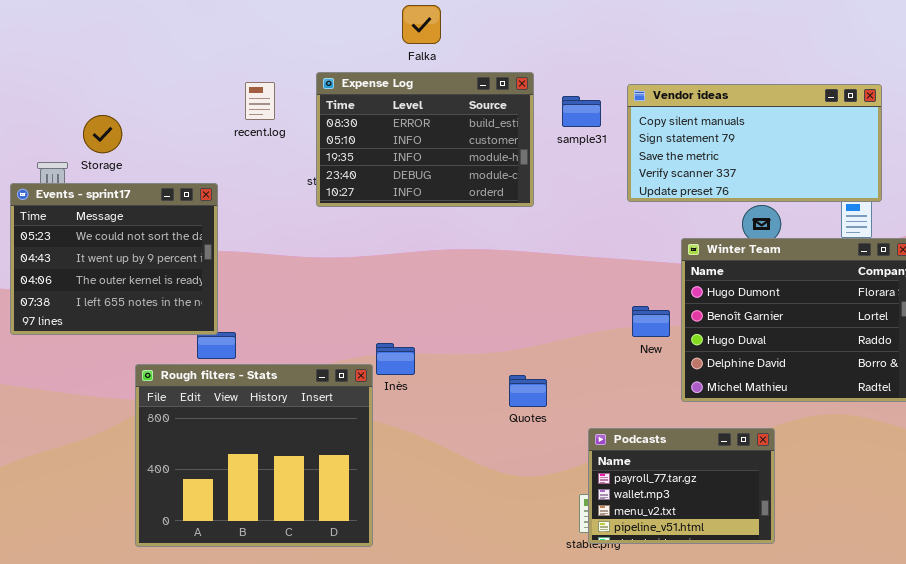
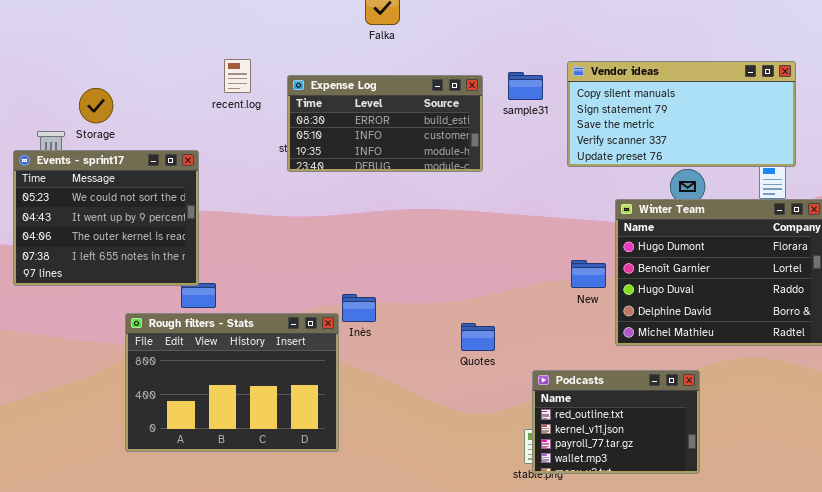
Expense Log: [316,72,534,207] -> [287,75,483,172], resized
Rough filters - Stats: [135,364,373,547] -> [125,313,339,452], resized
Podcasts: [588,428,775,544] -> [532,370,700,474], scrolled up 2 rows

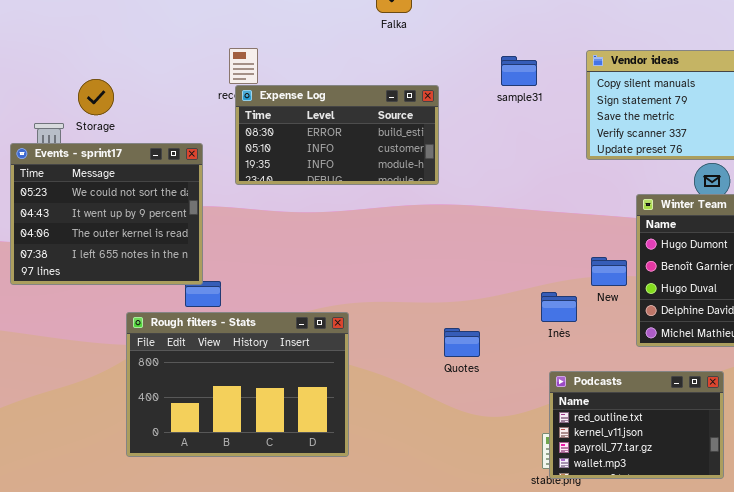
sample31: [508,72,543,100] -> [501,56,537,86], moved
Expense Log: [287,75,483,172] -> [235,85,439,185], moved
Inès: [342,294,376,322] -> [541,292,577,322], moved
Quotes: [461,323,495,351] -> [444,328,480,357], moved

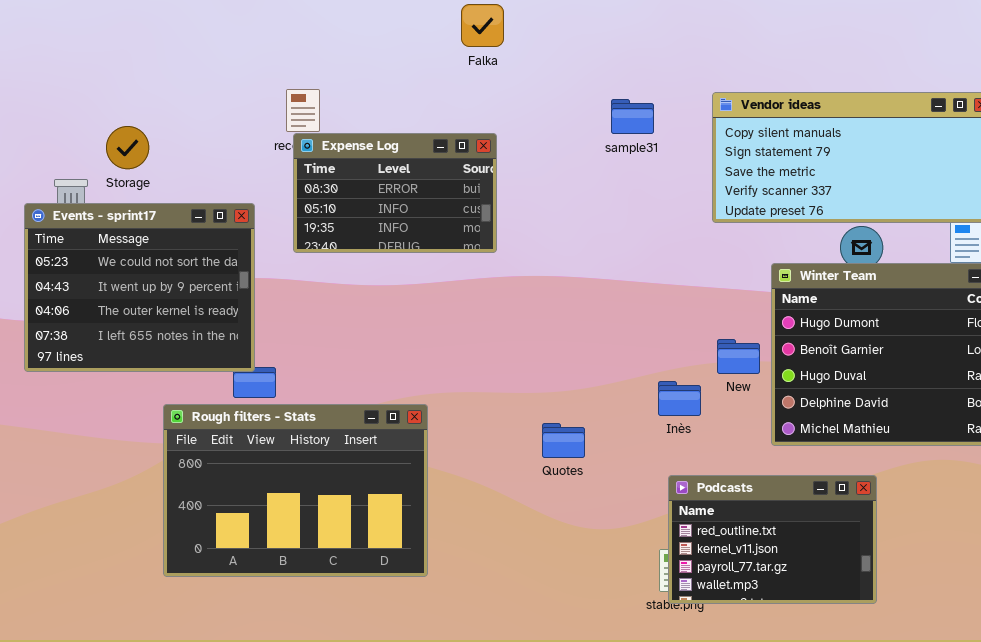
Expense Log: [235,85,439,185] -> [293,133,497,253], resized

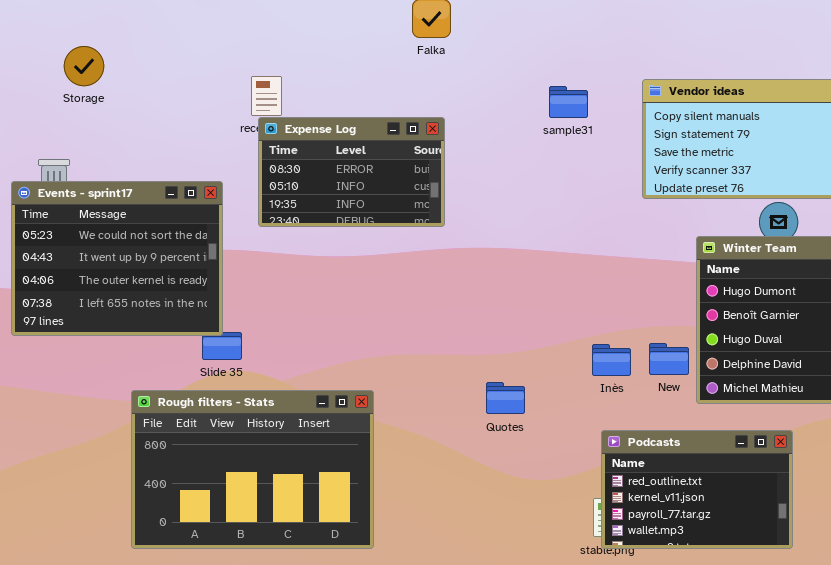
Storage: [106,126,149,169] -> [64,46,104,86], moved
New: [717,339,760,374] -> [649,343,689,375], moved
Rough filters - Stats: [163,404,428,577] -> [131,390,374,549], moved

